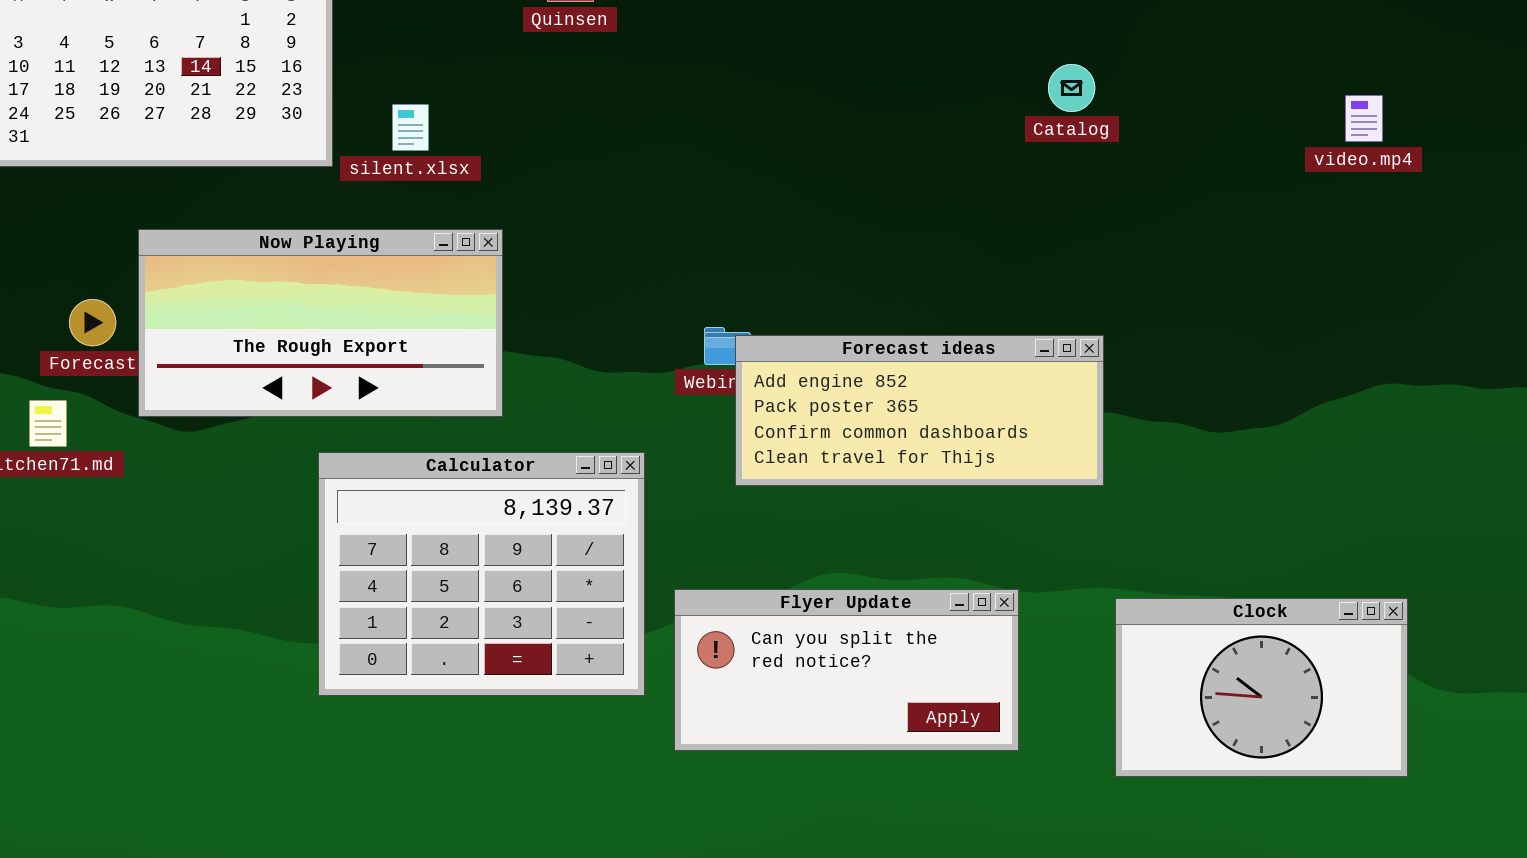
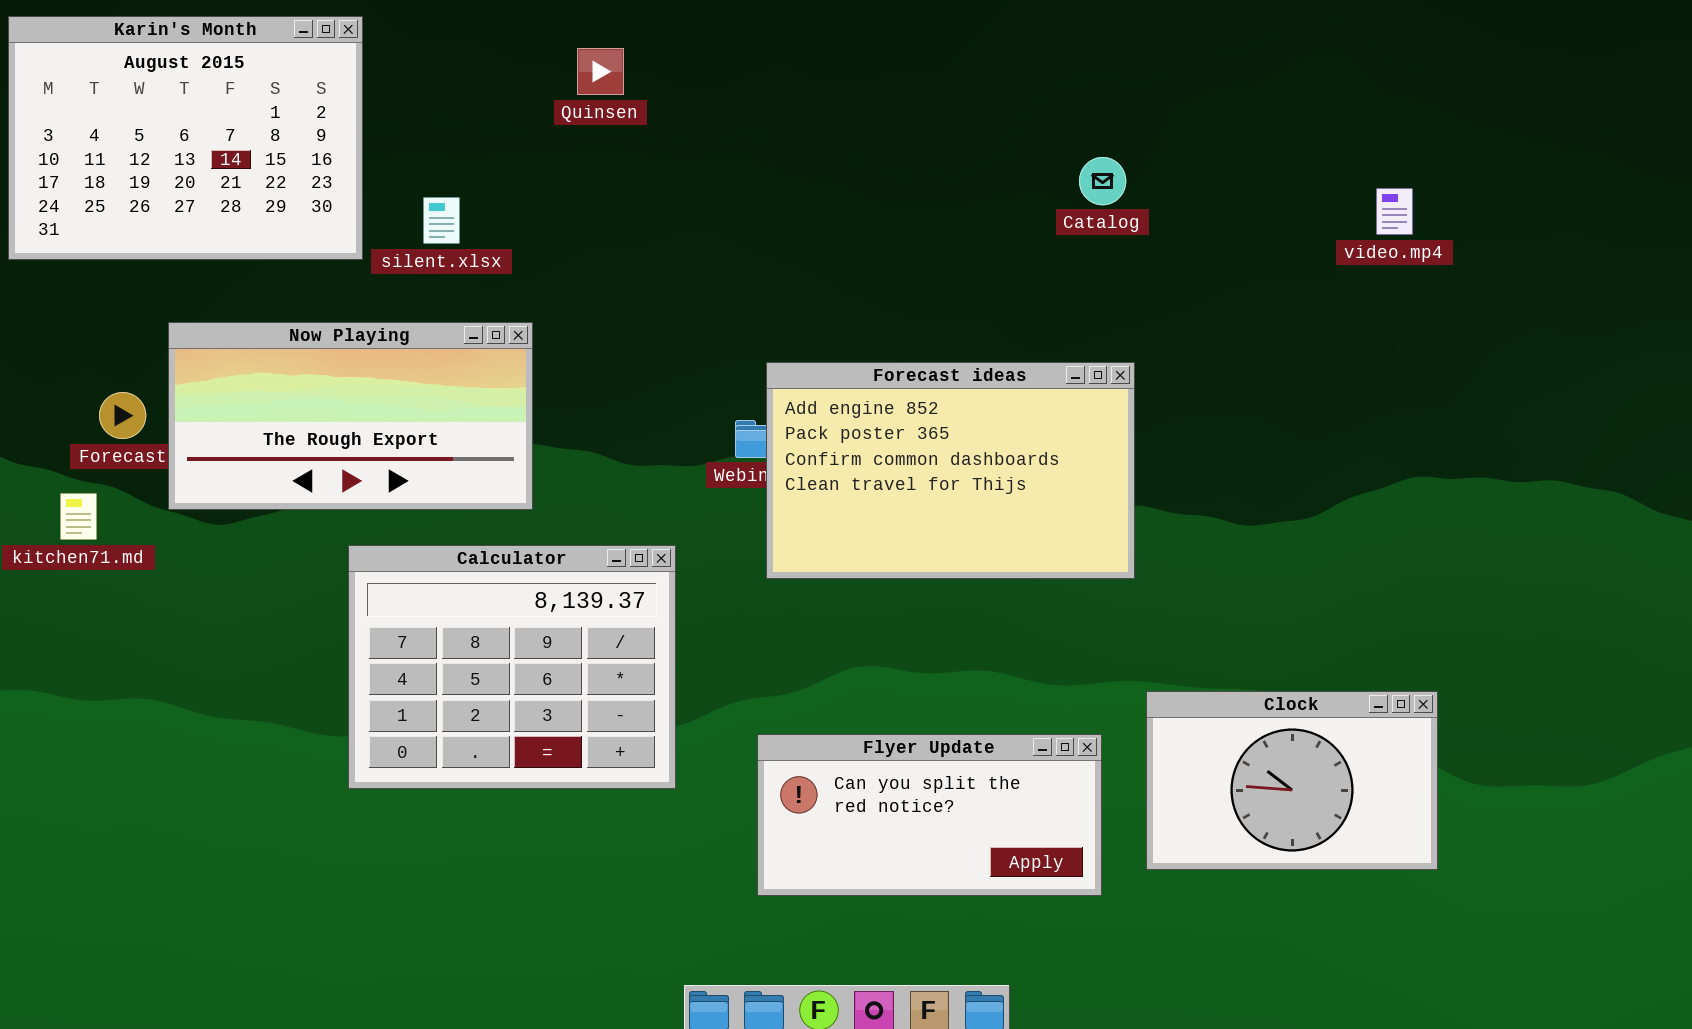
Forecast ideas: [735,335,1104,486] -> [766,362,1135,579], resized
Flyer Update: [674,589,1019,751] -> [757,734,1102,896], moved

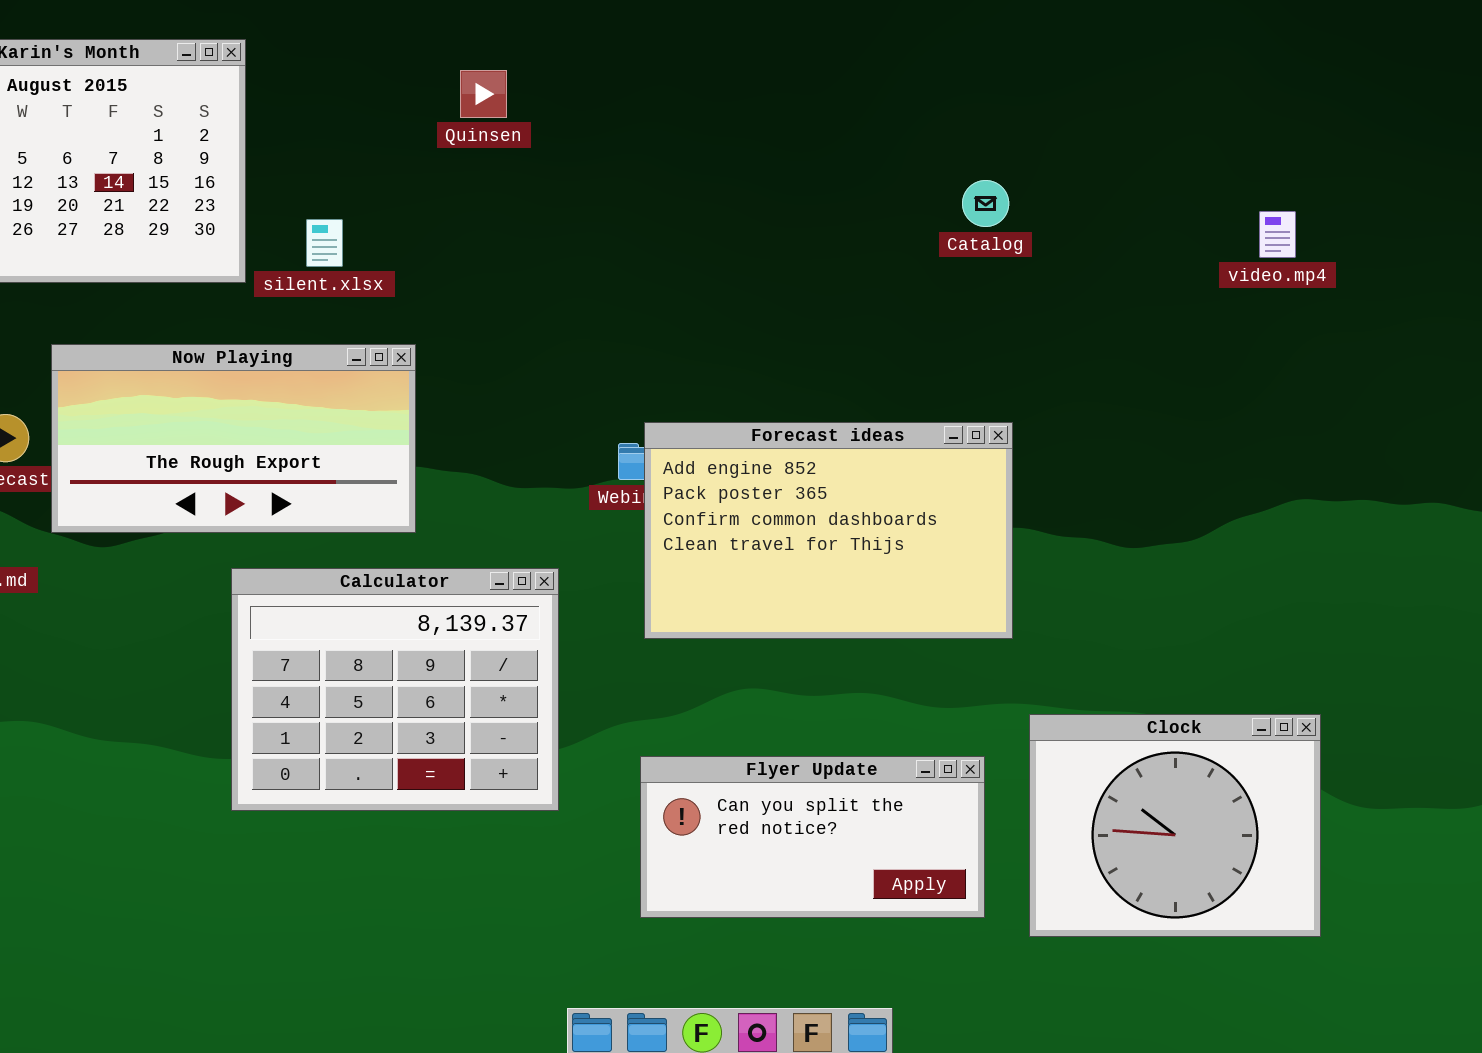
Forecast ideas: [766,362,1135,579] -> [644,422,1013,639], moved
Clock: [1146,691,1438,870] -> [1029,714,1321,937], resized

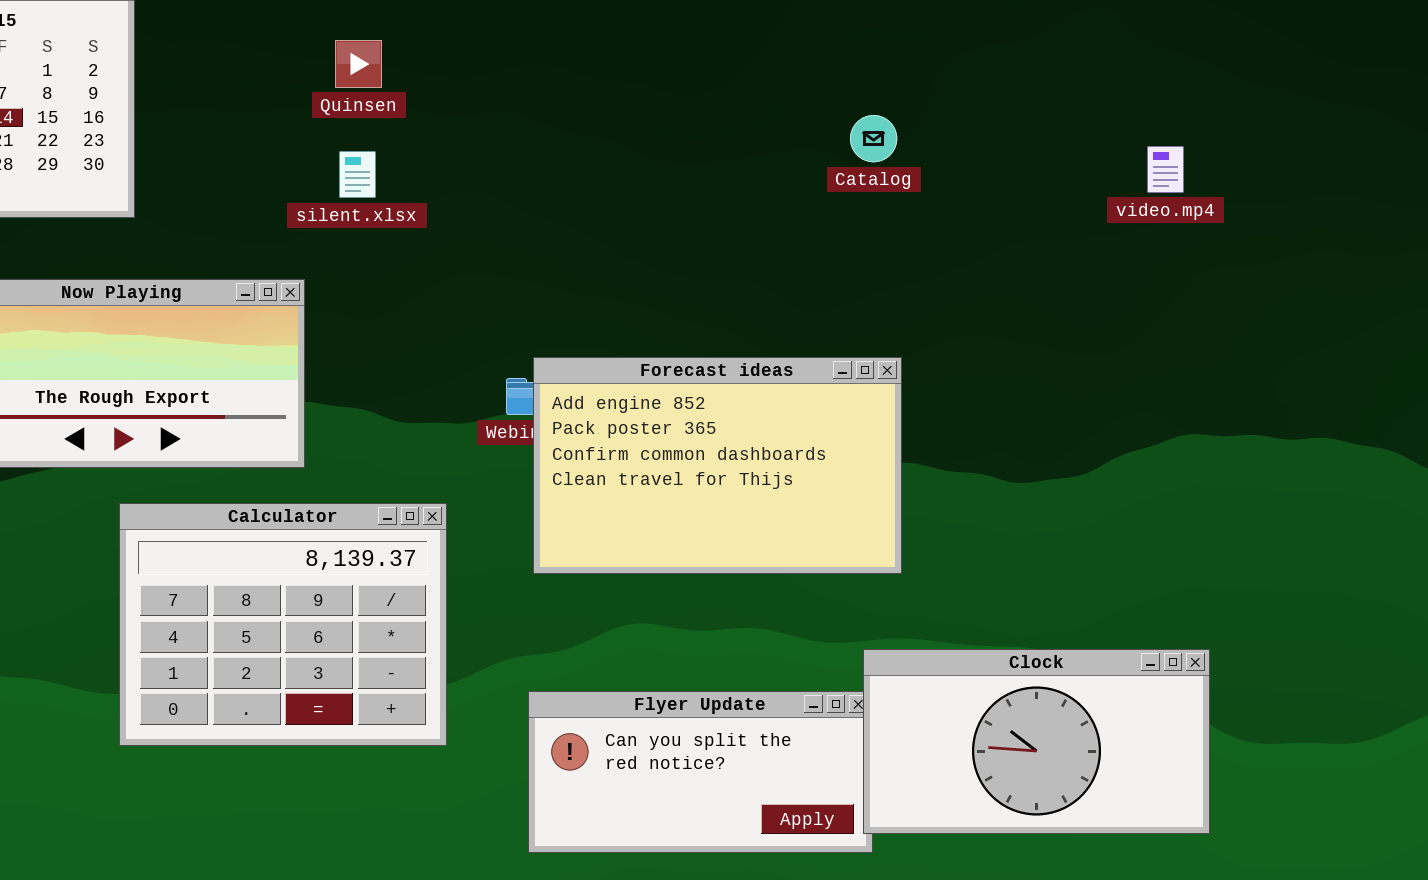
Quinsen: [460,70,507,118] -> [335,40,382,88], moved
silent.xlsx: [306,219,343,267] -> [339,151,376,198], moved
Clock: [1029,714,1321,937] -> [863,649,1210,834], resized

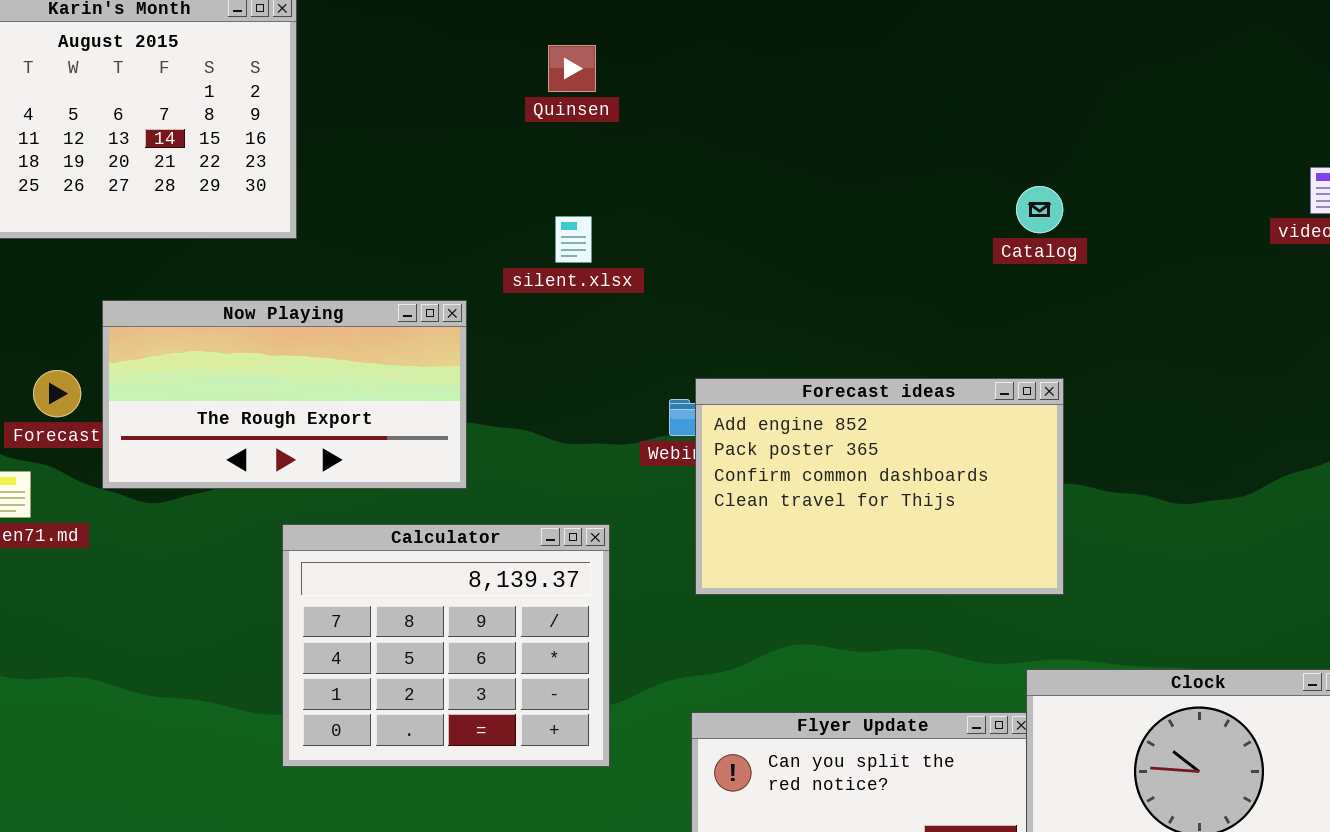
Quinsen: [335,40,382,88] -> [548,45,596,92], moved
Catalog: [850,115,897,162] -> [1016,186,1063,233], moved
silent.xlsx: [339,151,376,198] -> [555,216,592,263], moved

